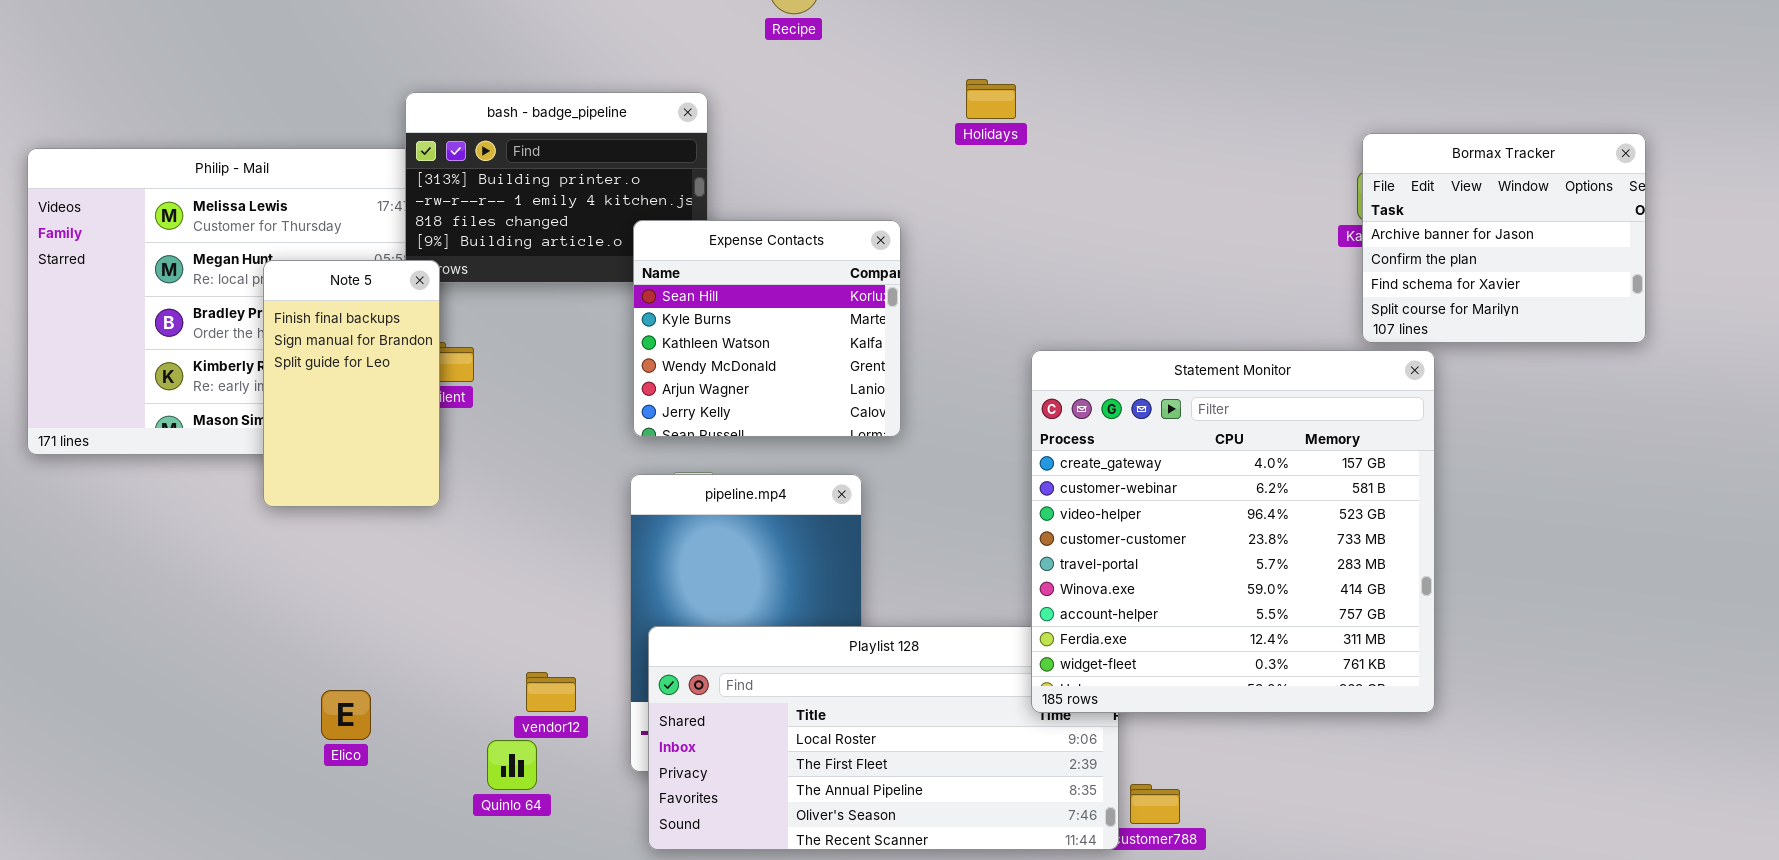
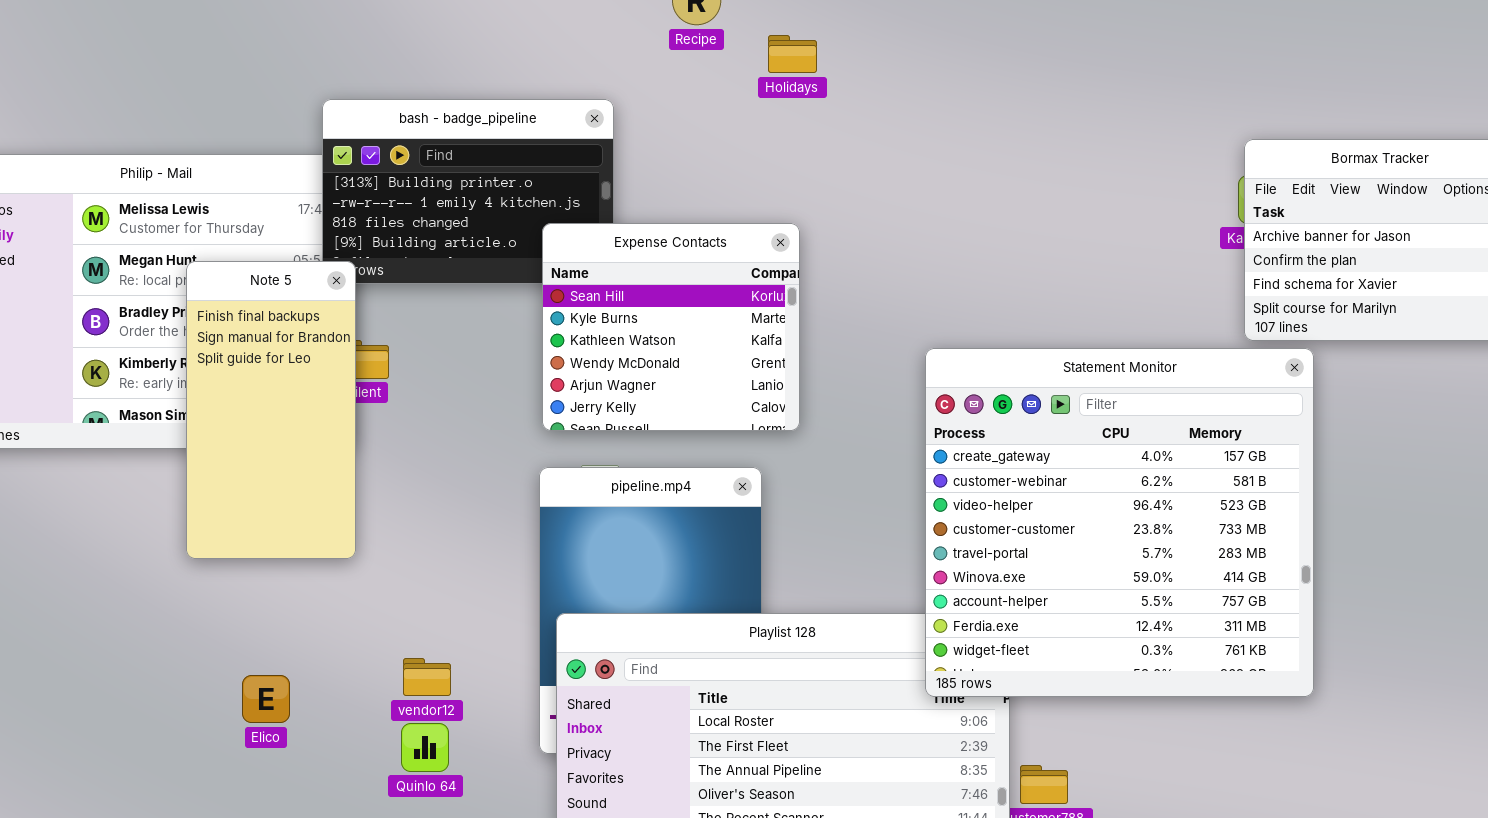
Holidays: [966,79,1016,119] -> [768,35,817,73], moved
Note 5: [263,260,440,507] -> [186,261,356,559], resized
vendor12: [526,672,576,712] -> [403,658,451,696], moved

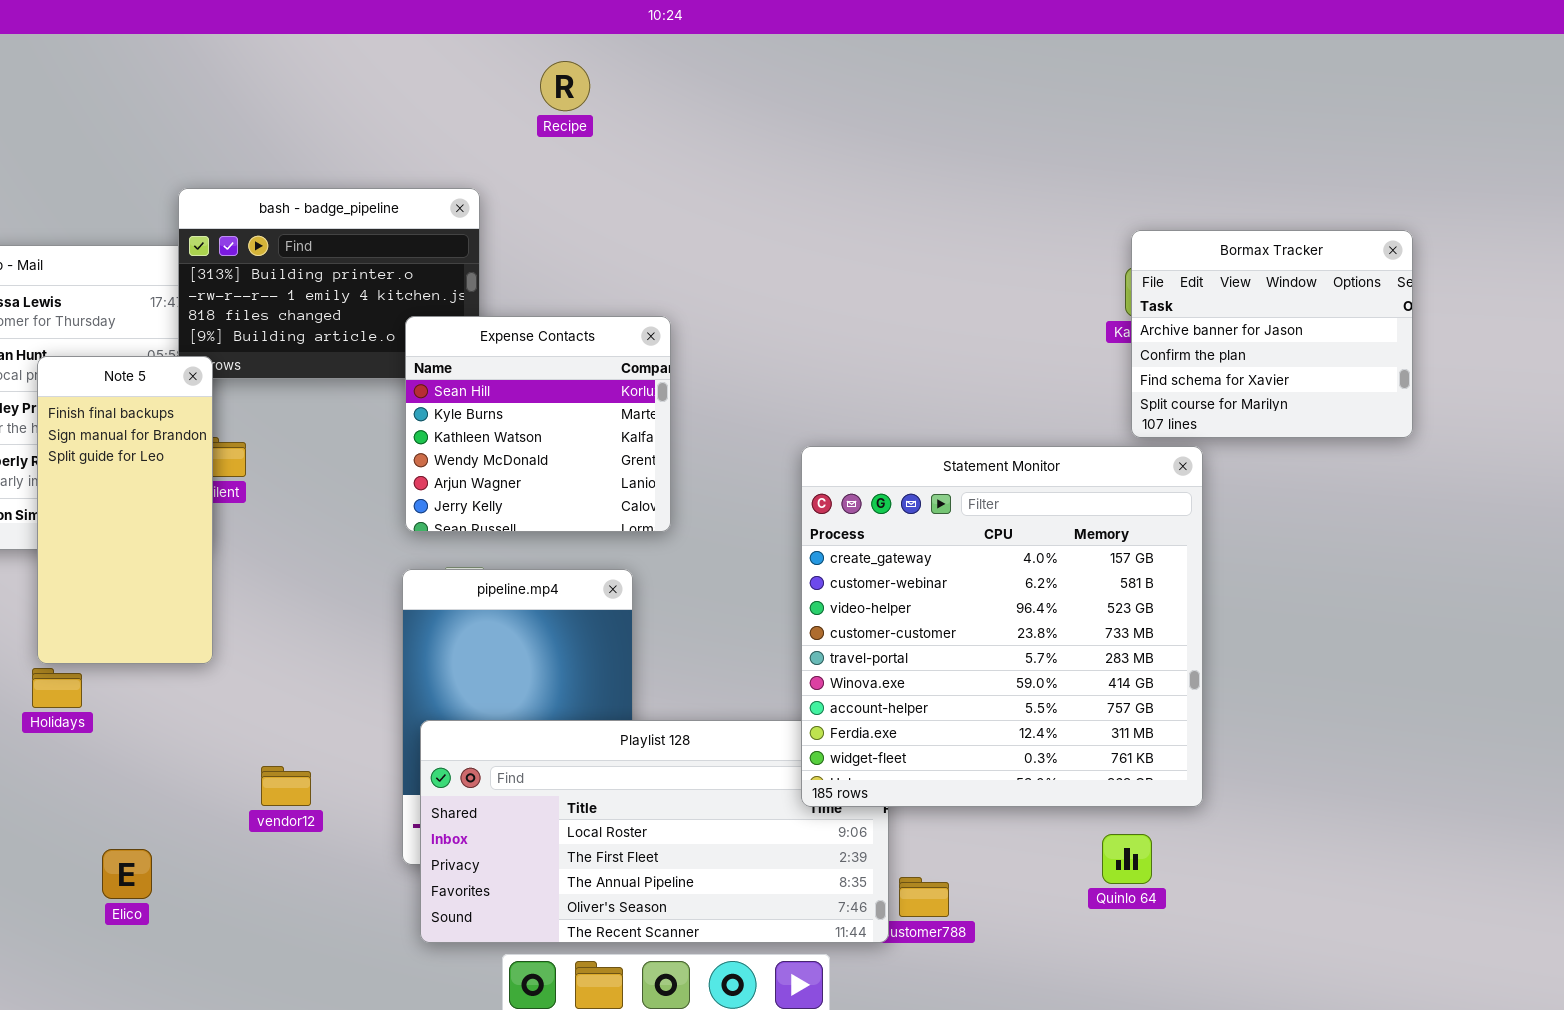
Holidays: [768,35,817,73] -> [32,668,82,708], moved
Elico: [242,675,290,723] -> [102,849,152,899], moved
Quinlo 64: [401,723,449,772] -> [1102,834,1152,884], moved

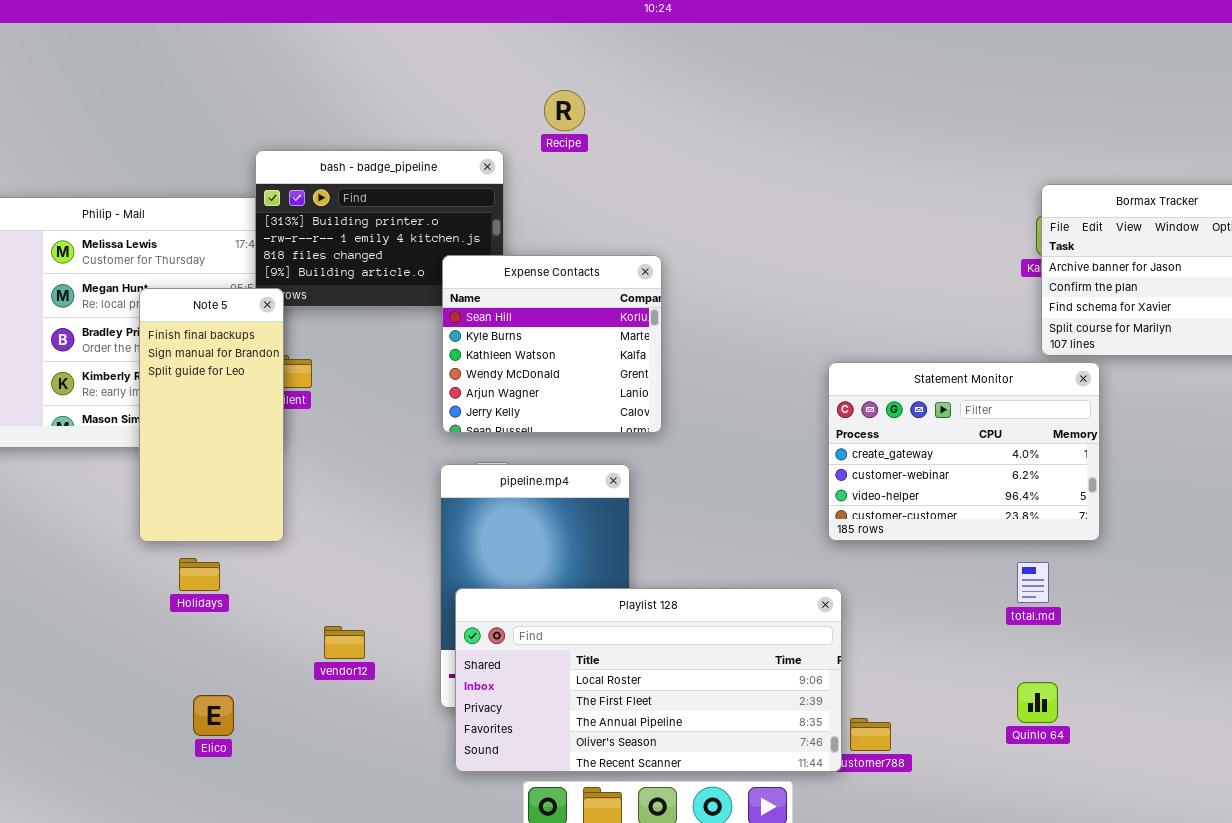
Recipe: [540,61,590,111] -> [544,90,585,131], moved
Statement Monitor: [801,446,1203,807] -> [828,362,1100,541], resized
Holidays: [32,668,82,708] -> [179,558,220,591], moved

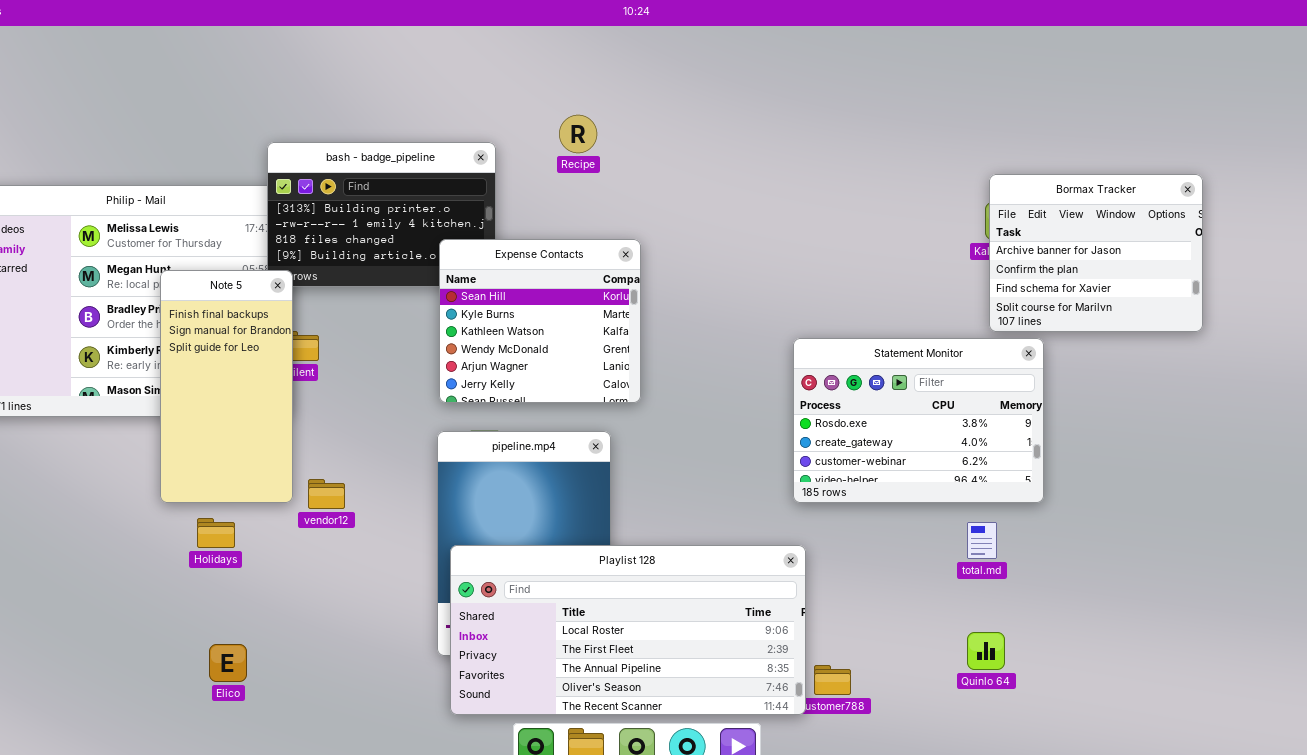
Recipe: [544,90,585,131] -> [559,115,597,153], moved
Statement Monitor: [828,362,1100,541] -> [793,338,1044,503], scrolled up 1 row
vendor12: [324,626,365,659] -> [308,479,345,509], moved

